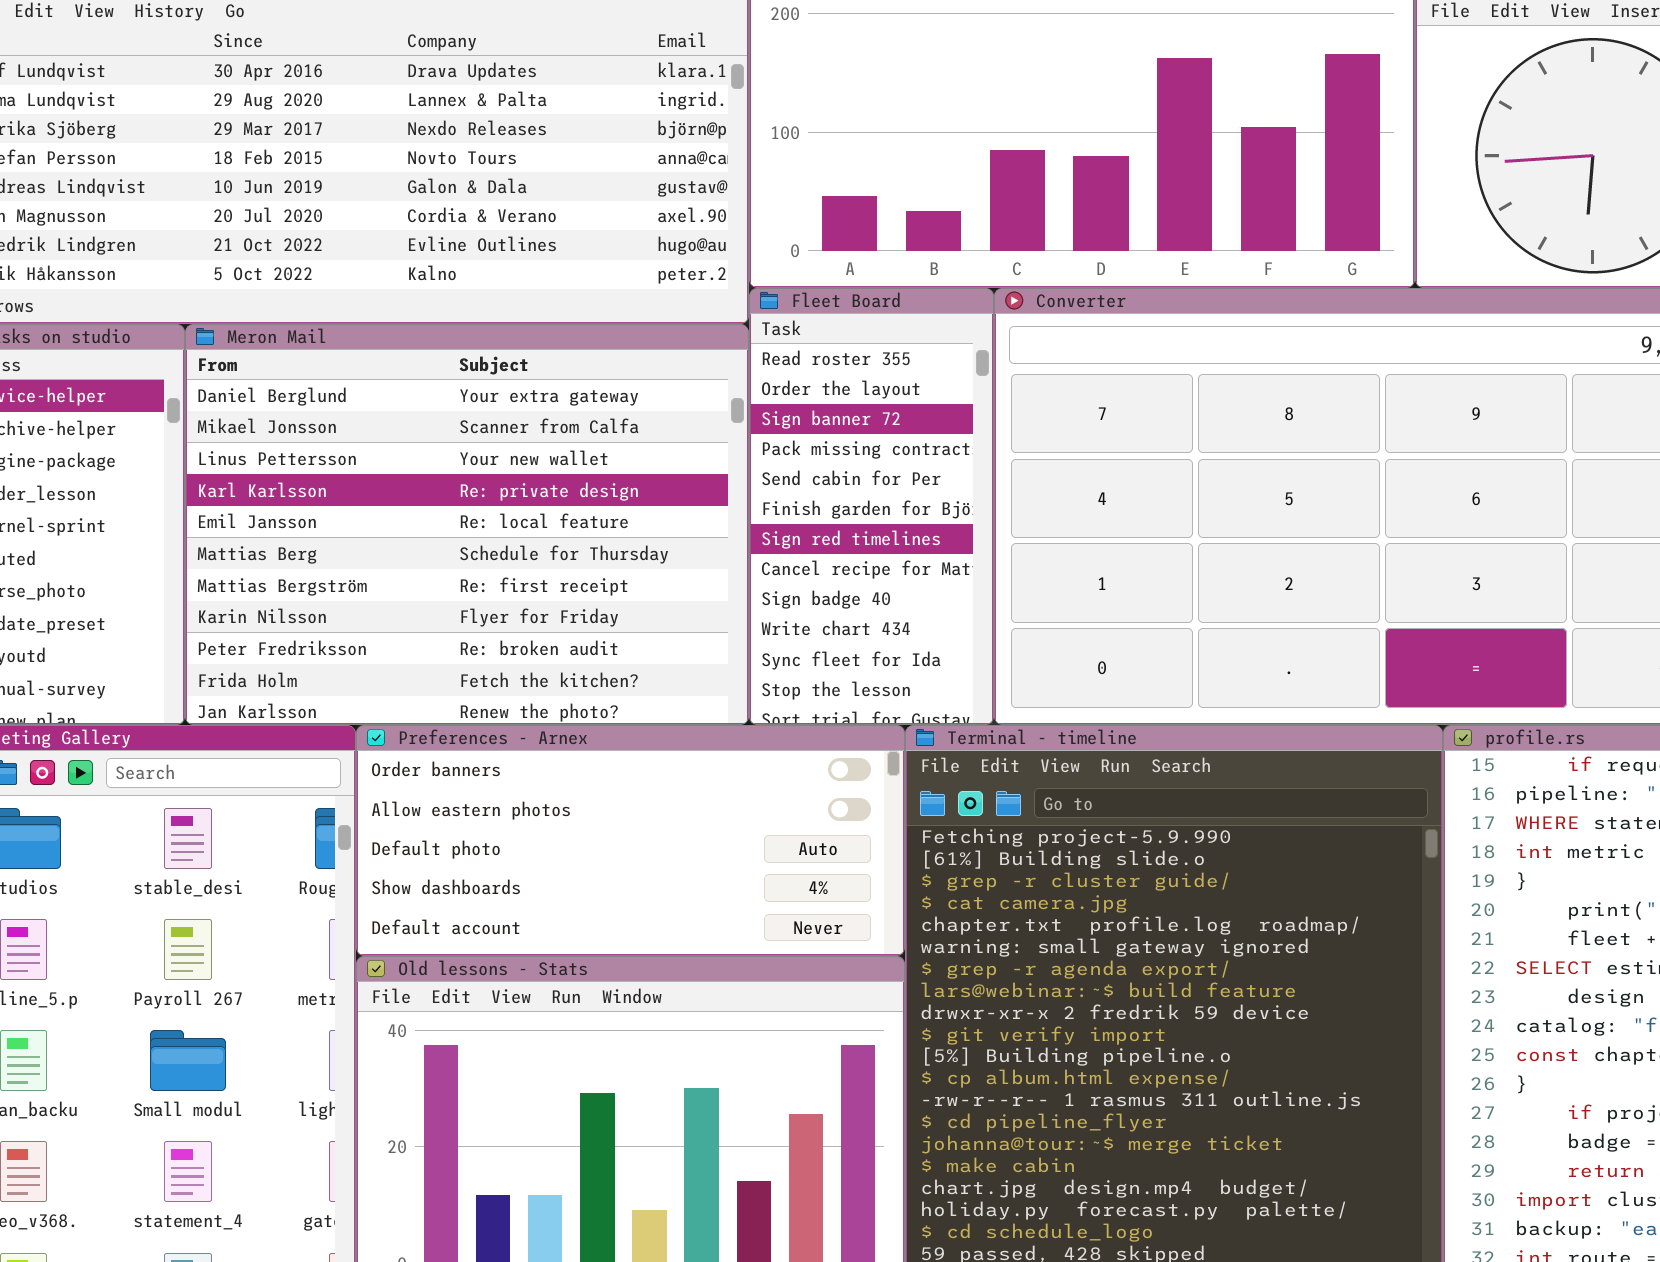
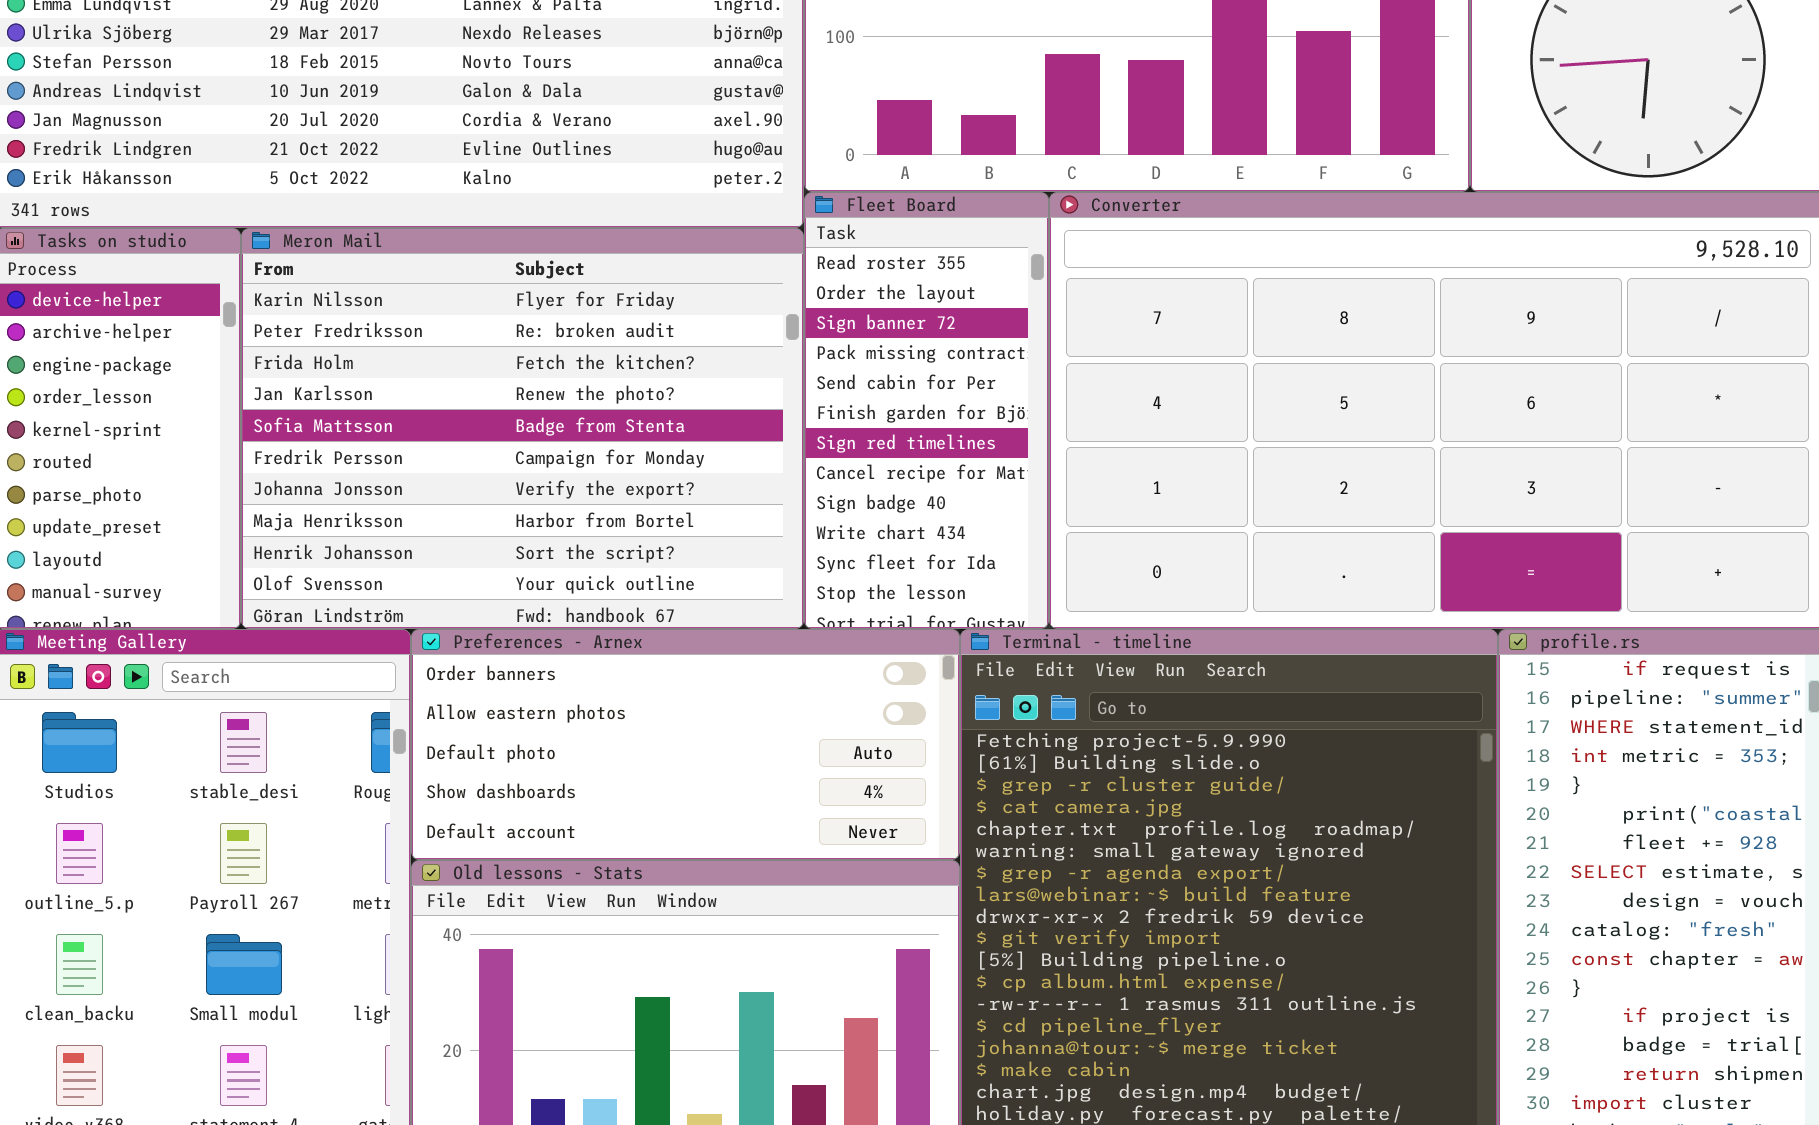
Meron Mail: [185,324,749,725] -> [241,228,804,629], scrolled down 7 rows

